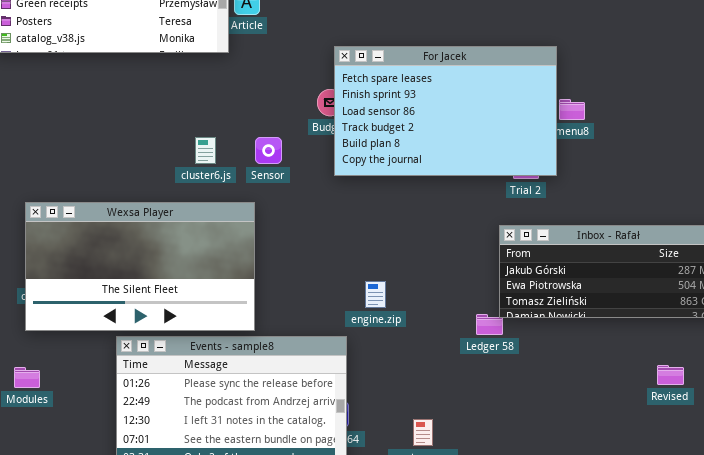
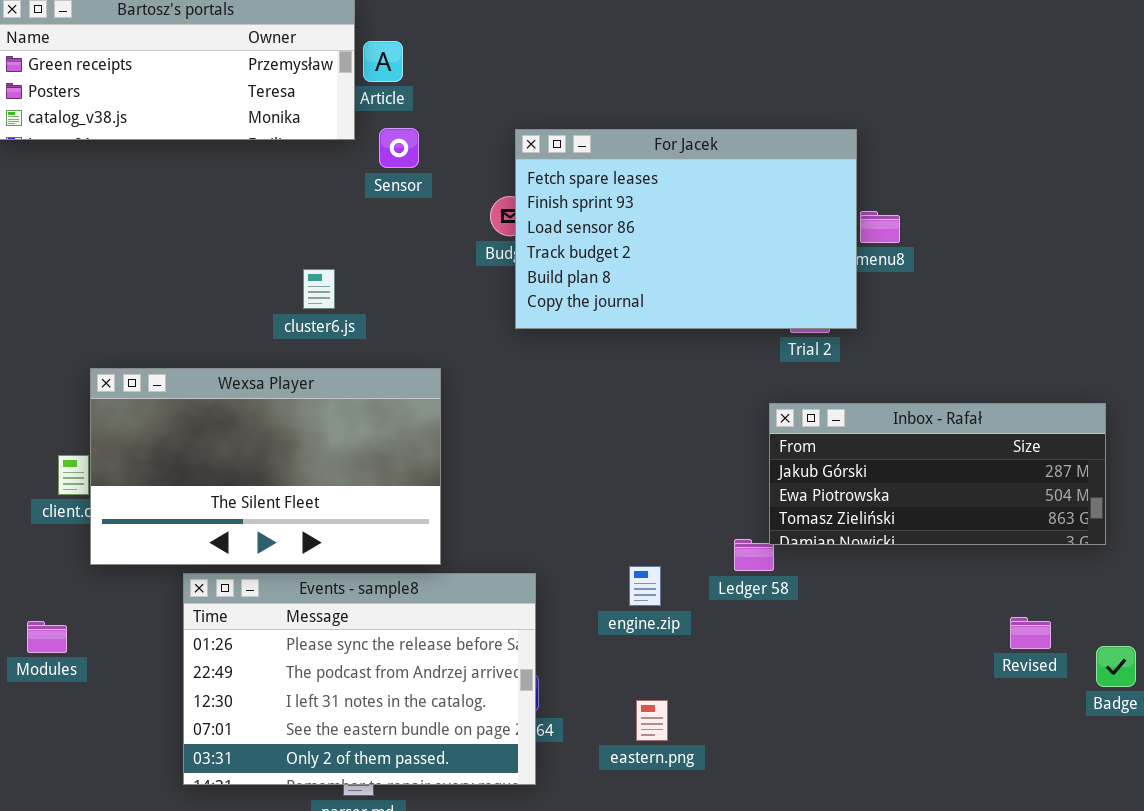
Sensor: [255,137,282,164] -> [379,128,419,168], moved
Wexsa Player: [25,202,255,331] -> [90,368,441,565], moved
engine.zip: [365,281,386,308] -> [629,566,661,606], moved

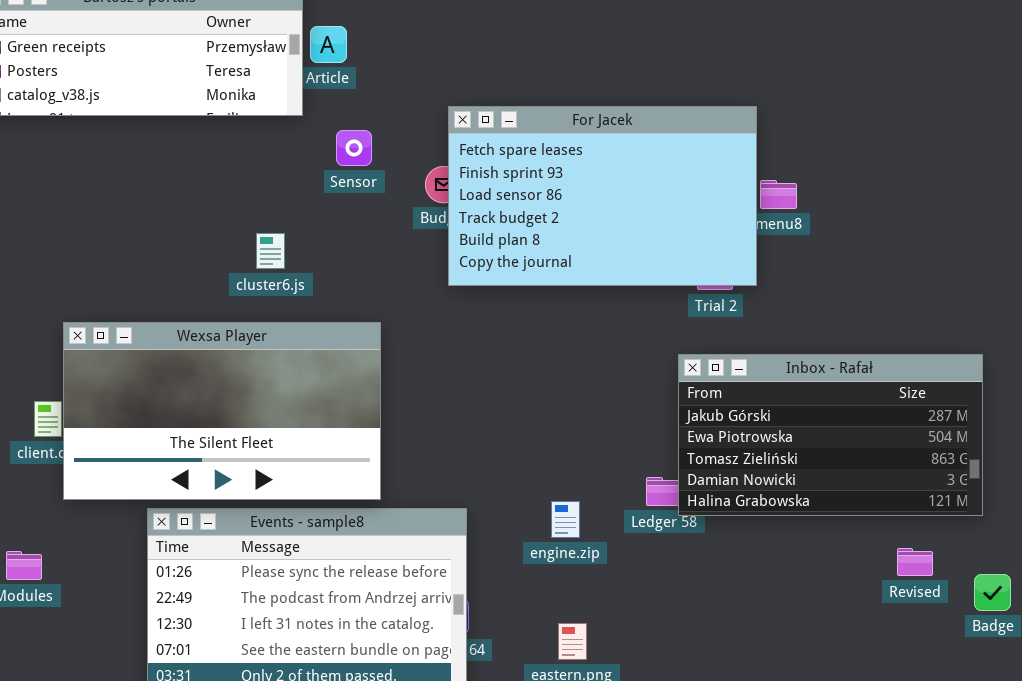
Sensor: [379,128,419,168] -> [336,130,372,166], moved
Inbox - Rafał: [769,403,1106,545] -> [678,354,983,516], resized

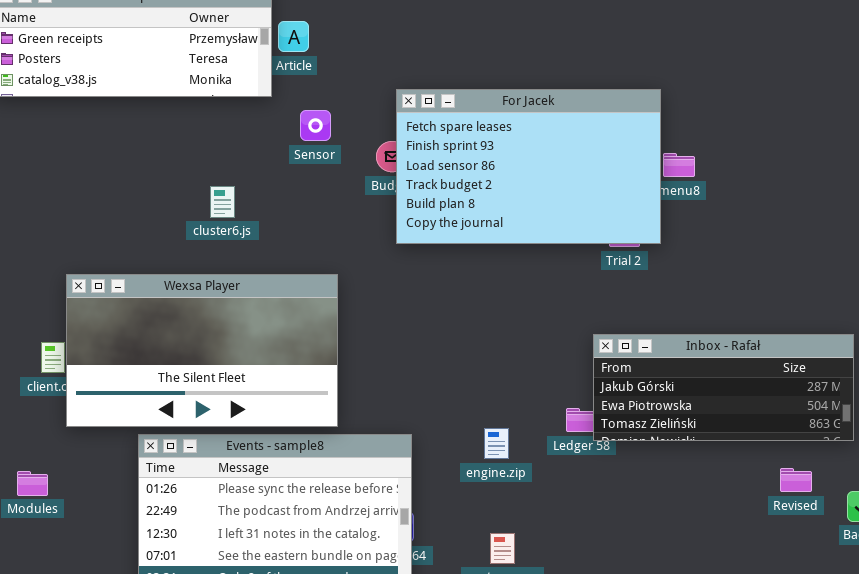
cluster6.js: [256,233,285,269] -> [210,186,235,218], moved
Inbox - Rafał: [678,354,983,516] -> [593,334,854,441], resized

